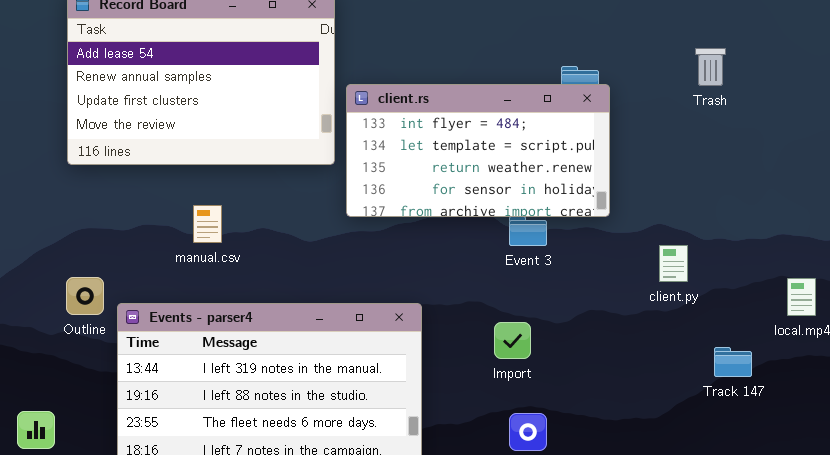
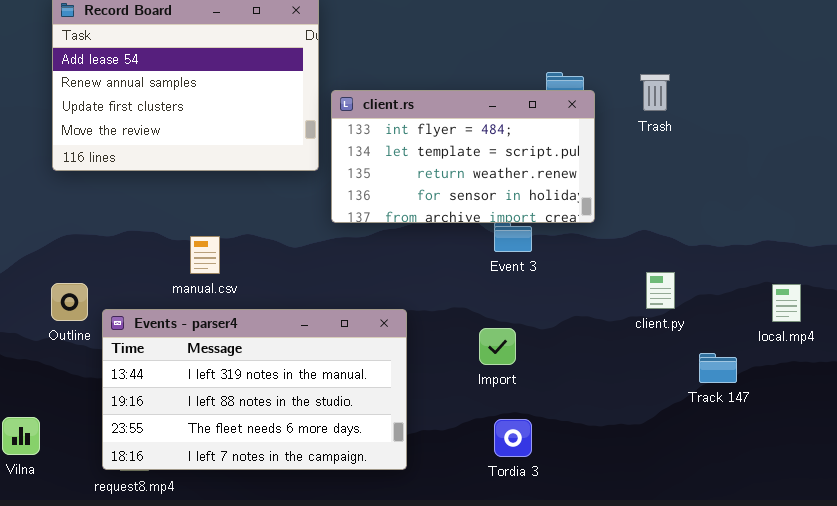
Trash: [695,48,726,86] -> [640,74,670,111], moved
manual.csv: [193,205,222,243] -> [190,236,220,274], moved
client.py: [659,245,688,282] -> [646,272,675,309], moved

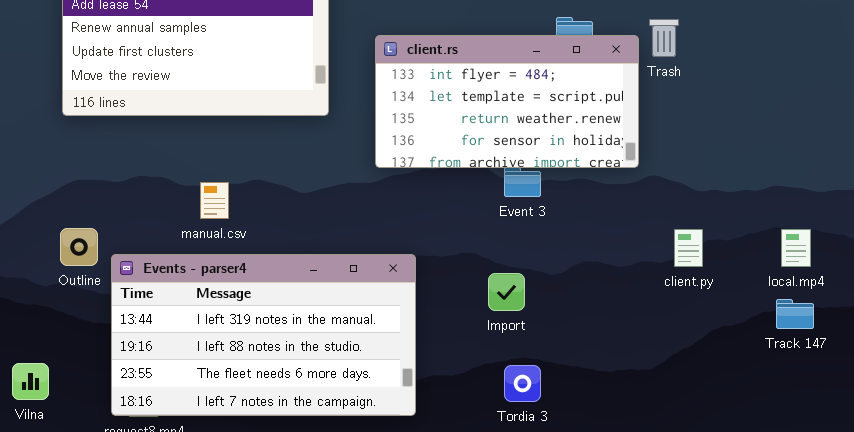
client.rs: [331,90,595,223] -> [375,35,639,168], moved
client.py: [646,272,675,309] -> [674,229,703,267], moved
Track 147: [699,353,737,383] -> [776,299,814,329], moved

